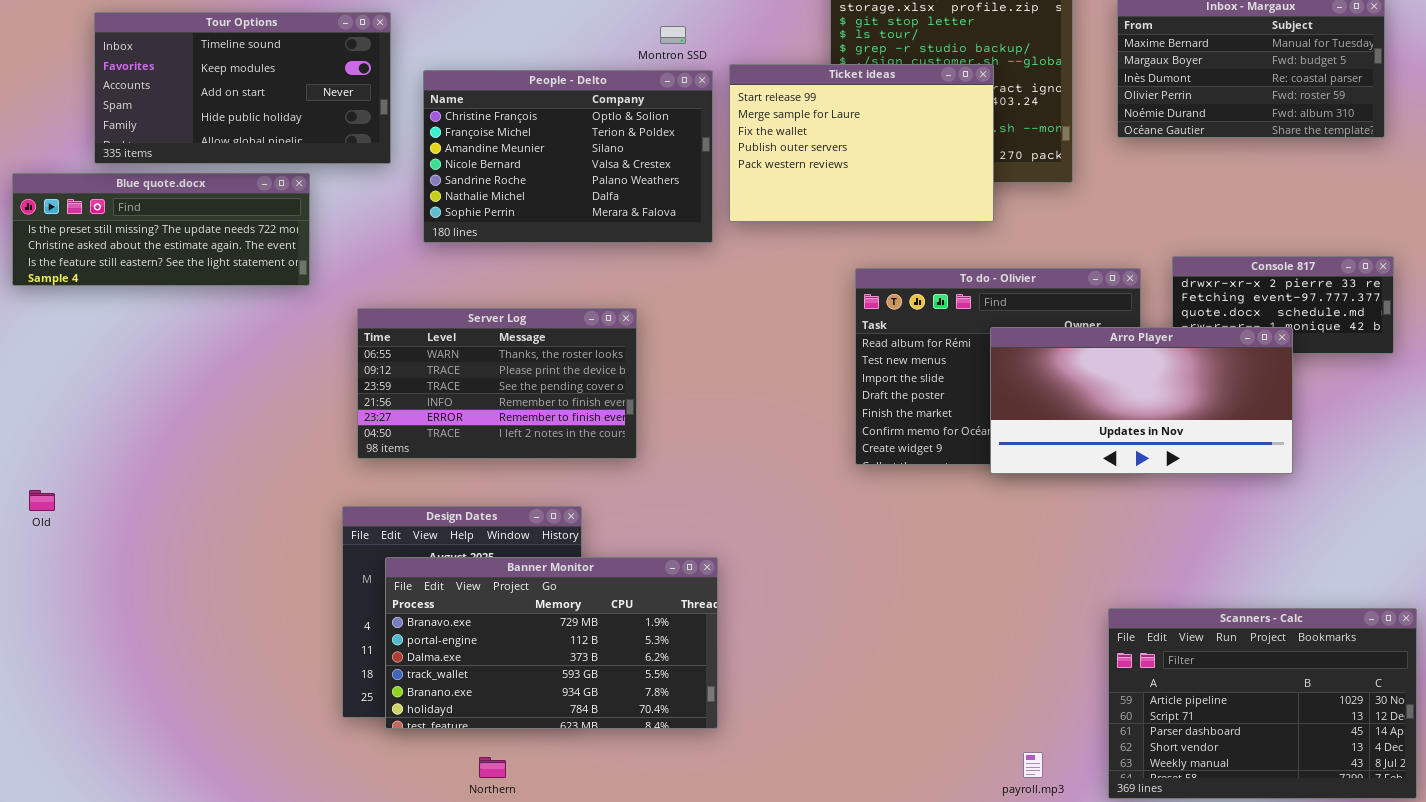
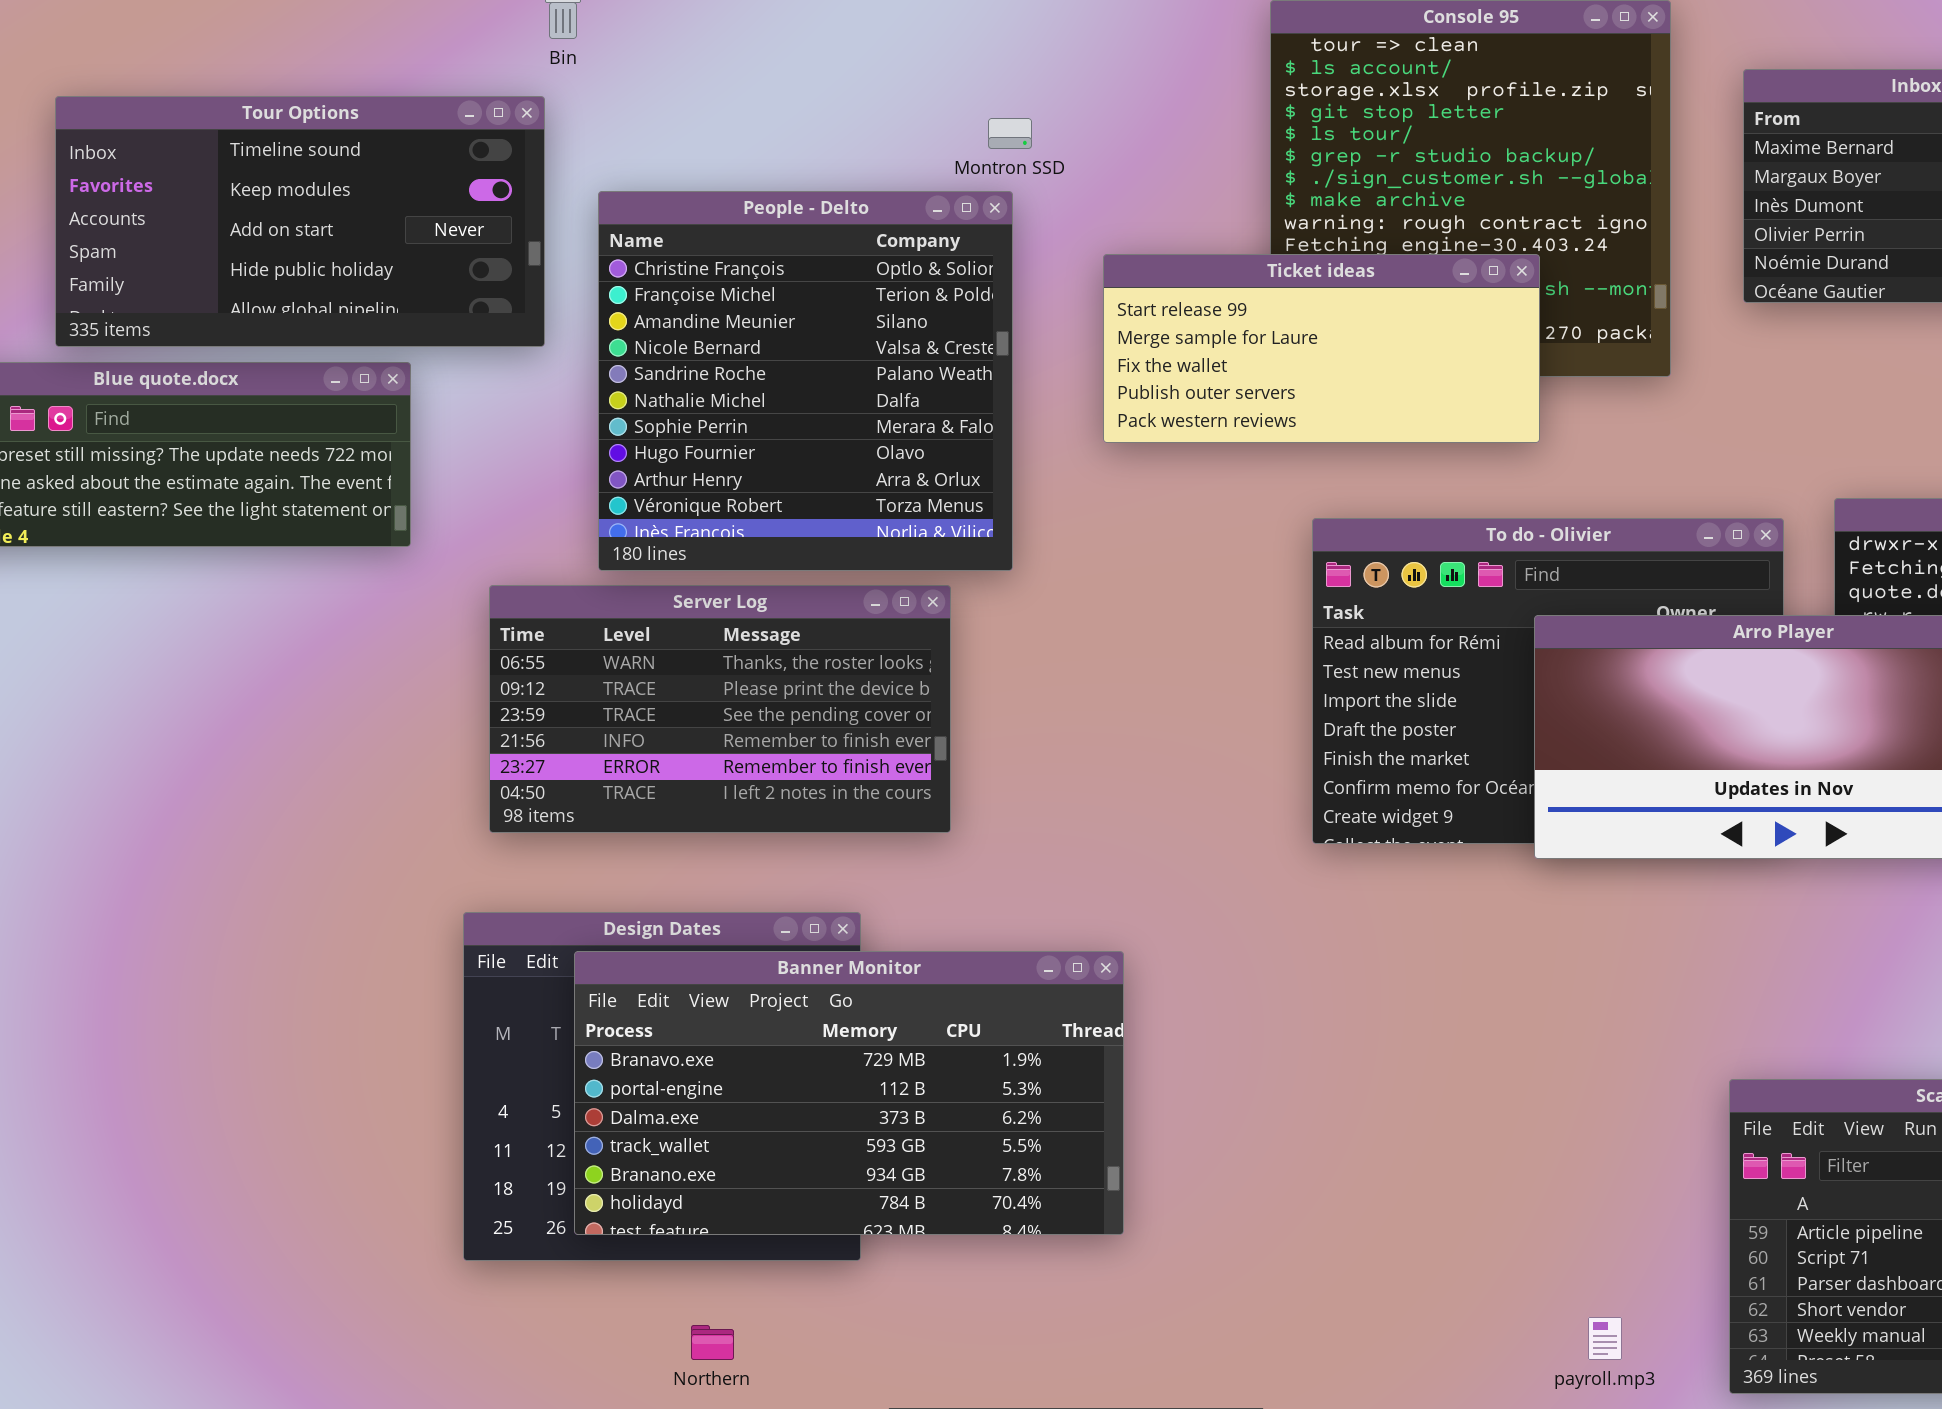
Ticket ideas: [729,64,994,222] -> [1103,254,1540,443], resized
People - Delto: [423,70,713,243] -> [598,191,1013,571], resized
Banner Monitor: [385,557,718,729] -> [574,951,1124,1235], moved

